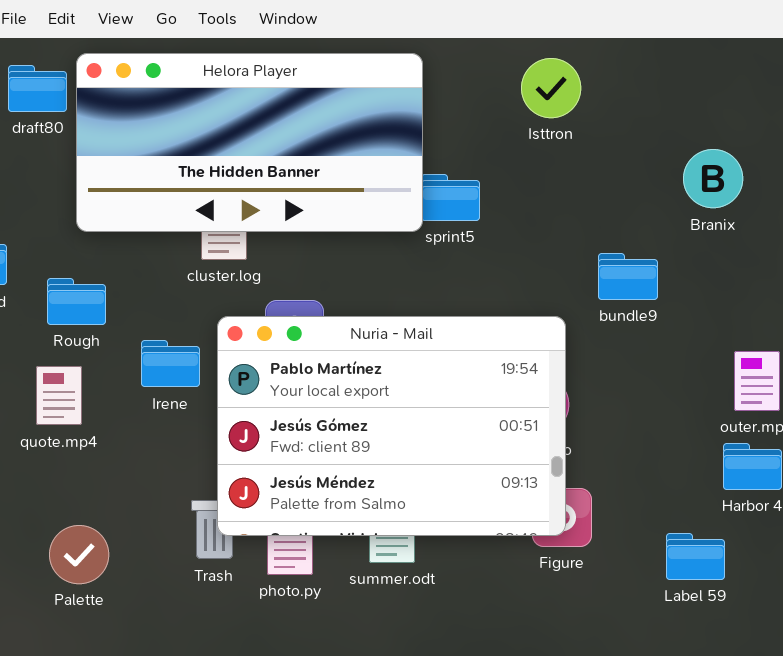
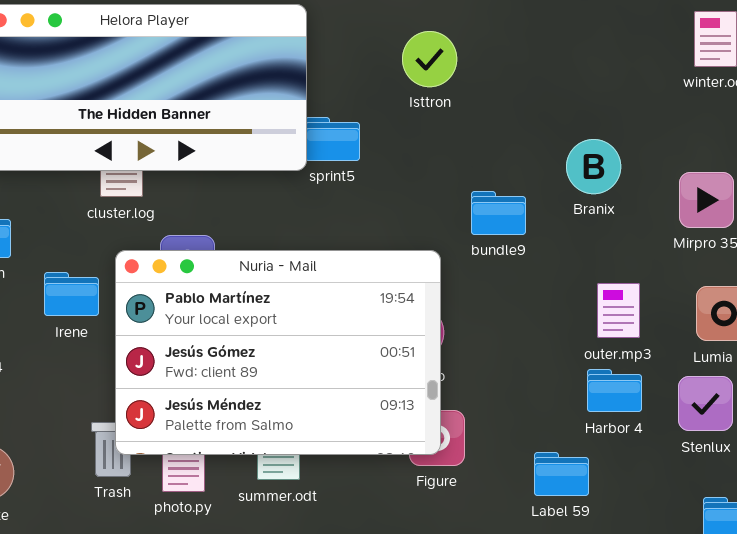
Isttron: [521,58,581,118] -> [402,31,457,87], moved
Branix: [683,149,743,208] -> [566,139,621,194], moved

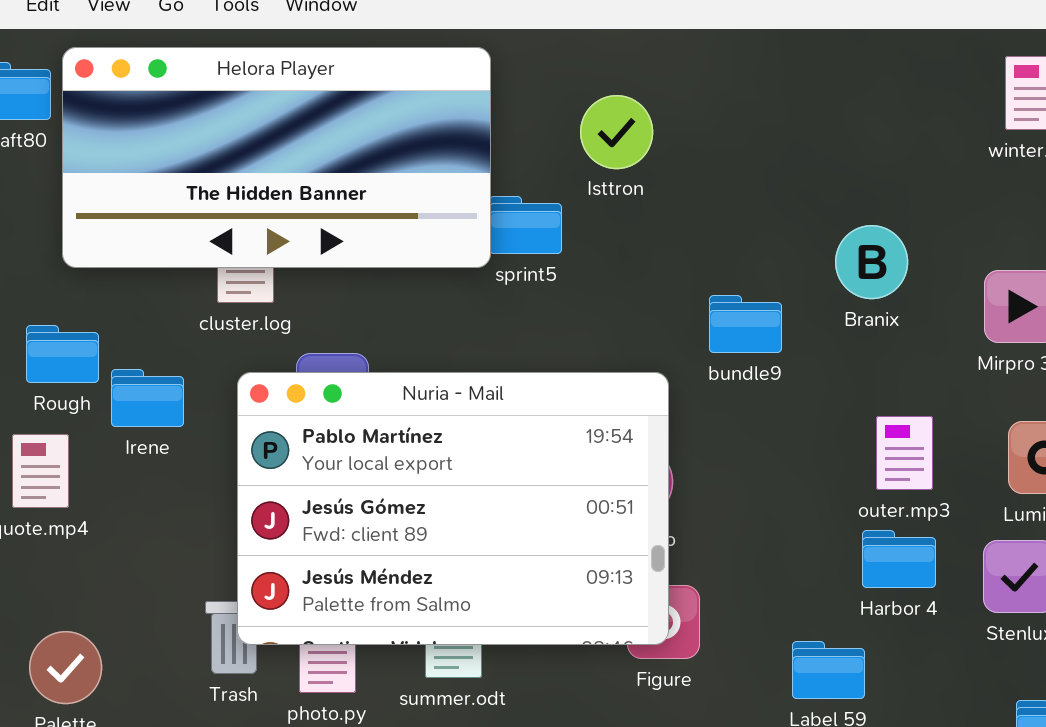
Isttron: [402,31,457,87] -> [580,95,653,169], moved
Irene: [44,272,99,316] -> [111,369,184,427], moved

